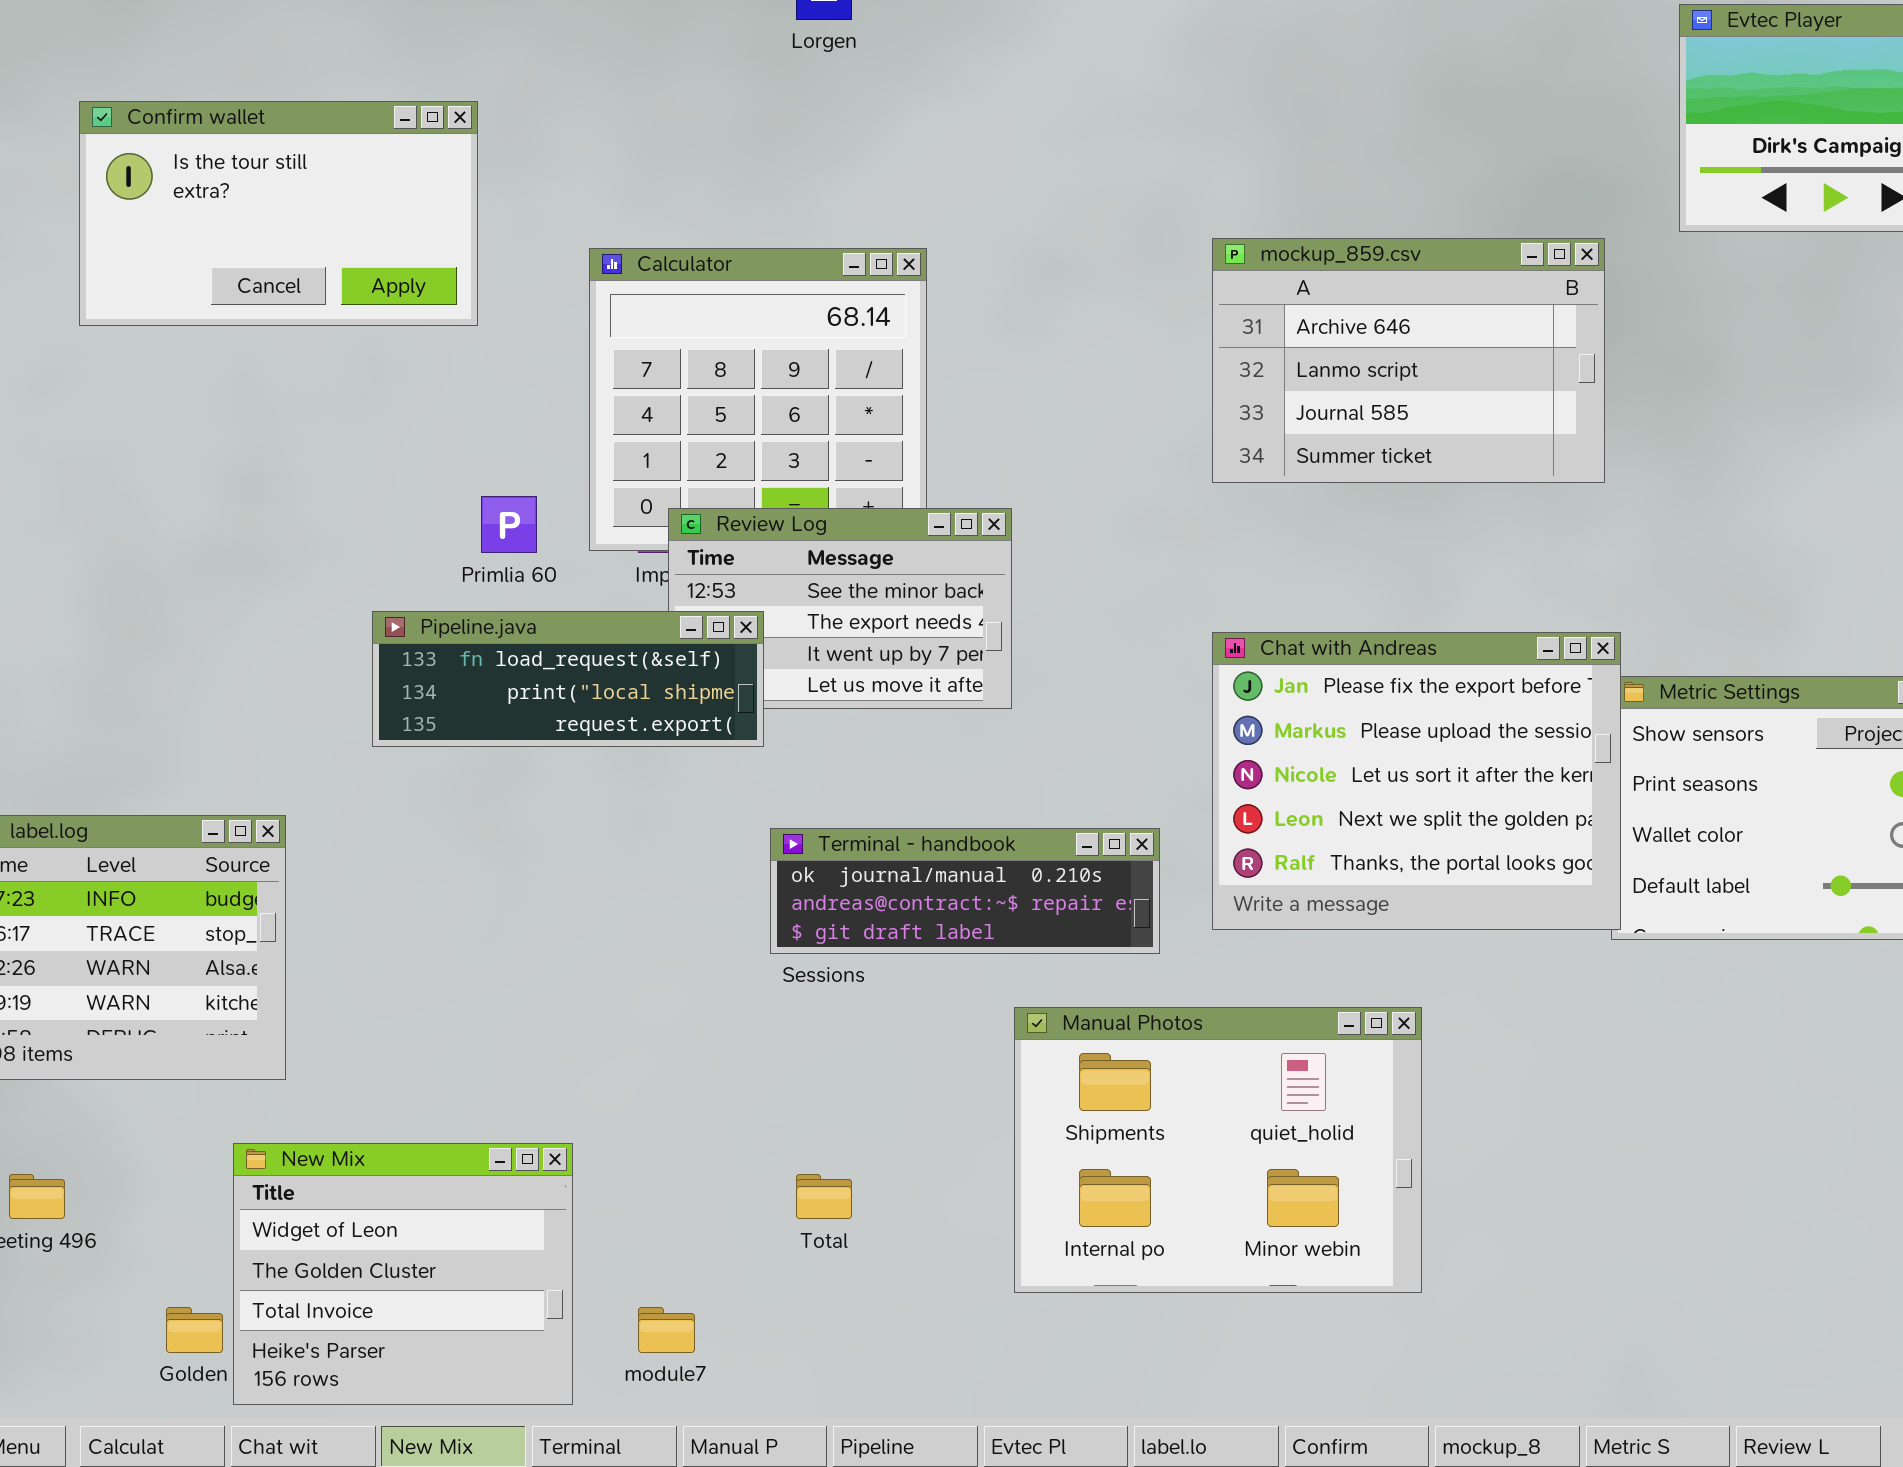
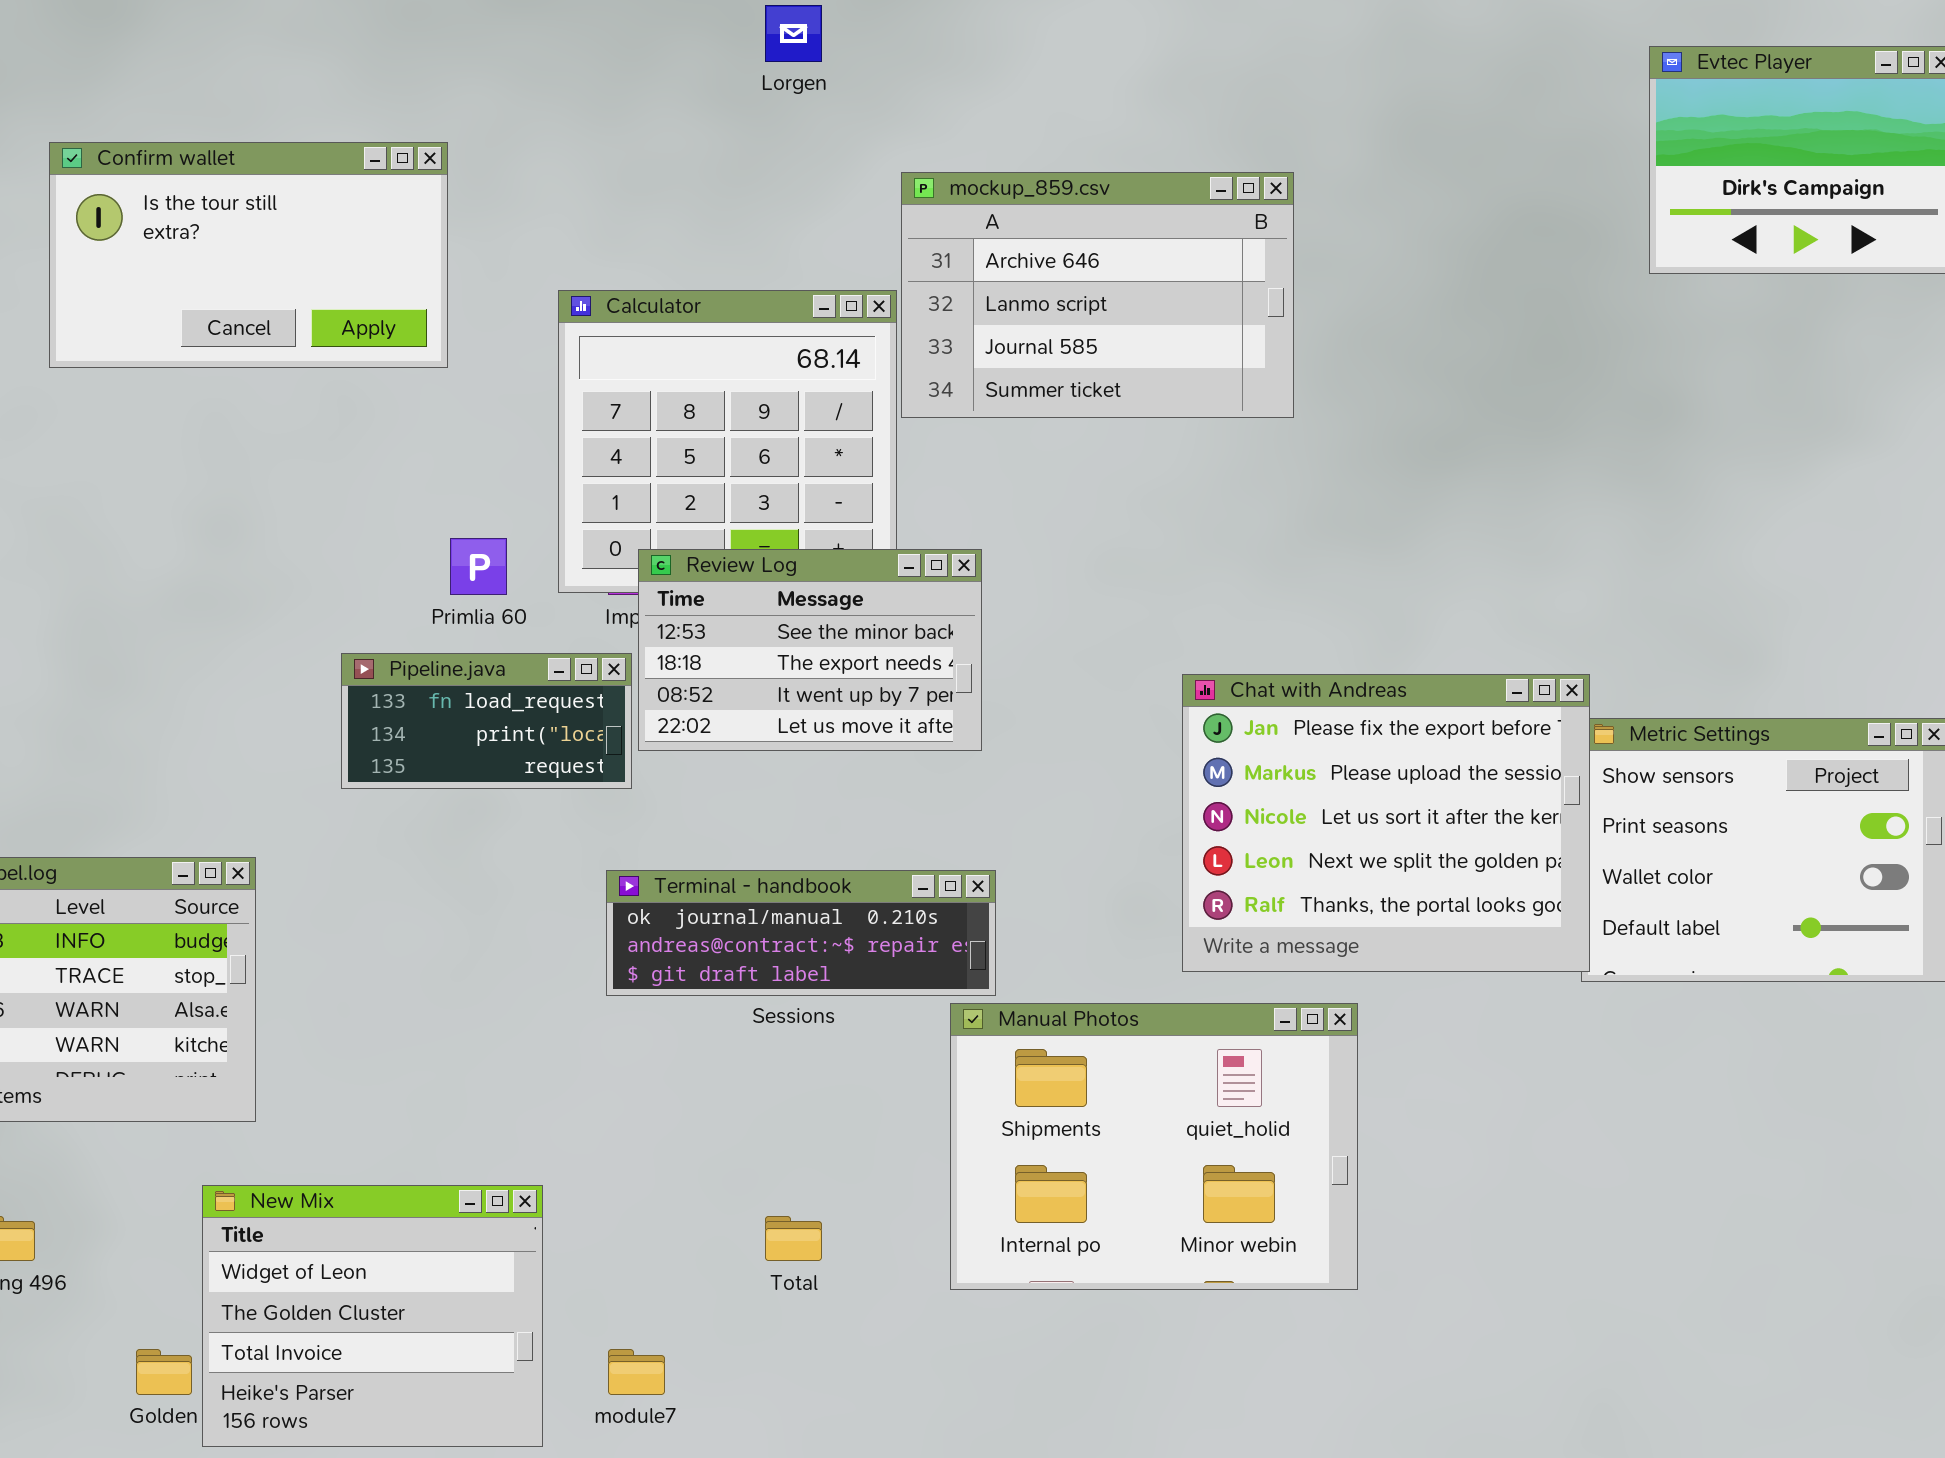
mockup_859.csv: [1212,238,1605,483] -> [901,172,1294,418], moved
Pipeline.java: [372,611,764,747] -> [341,653,632,789], resized
Terminal - handbook: [770,828,1160,954] -> [606,870,996,996], moved
Manual Photos: [1014,1007,1422,1293] -> [950,1003,1358,1290], moved

